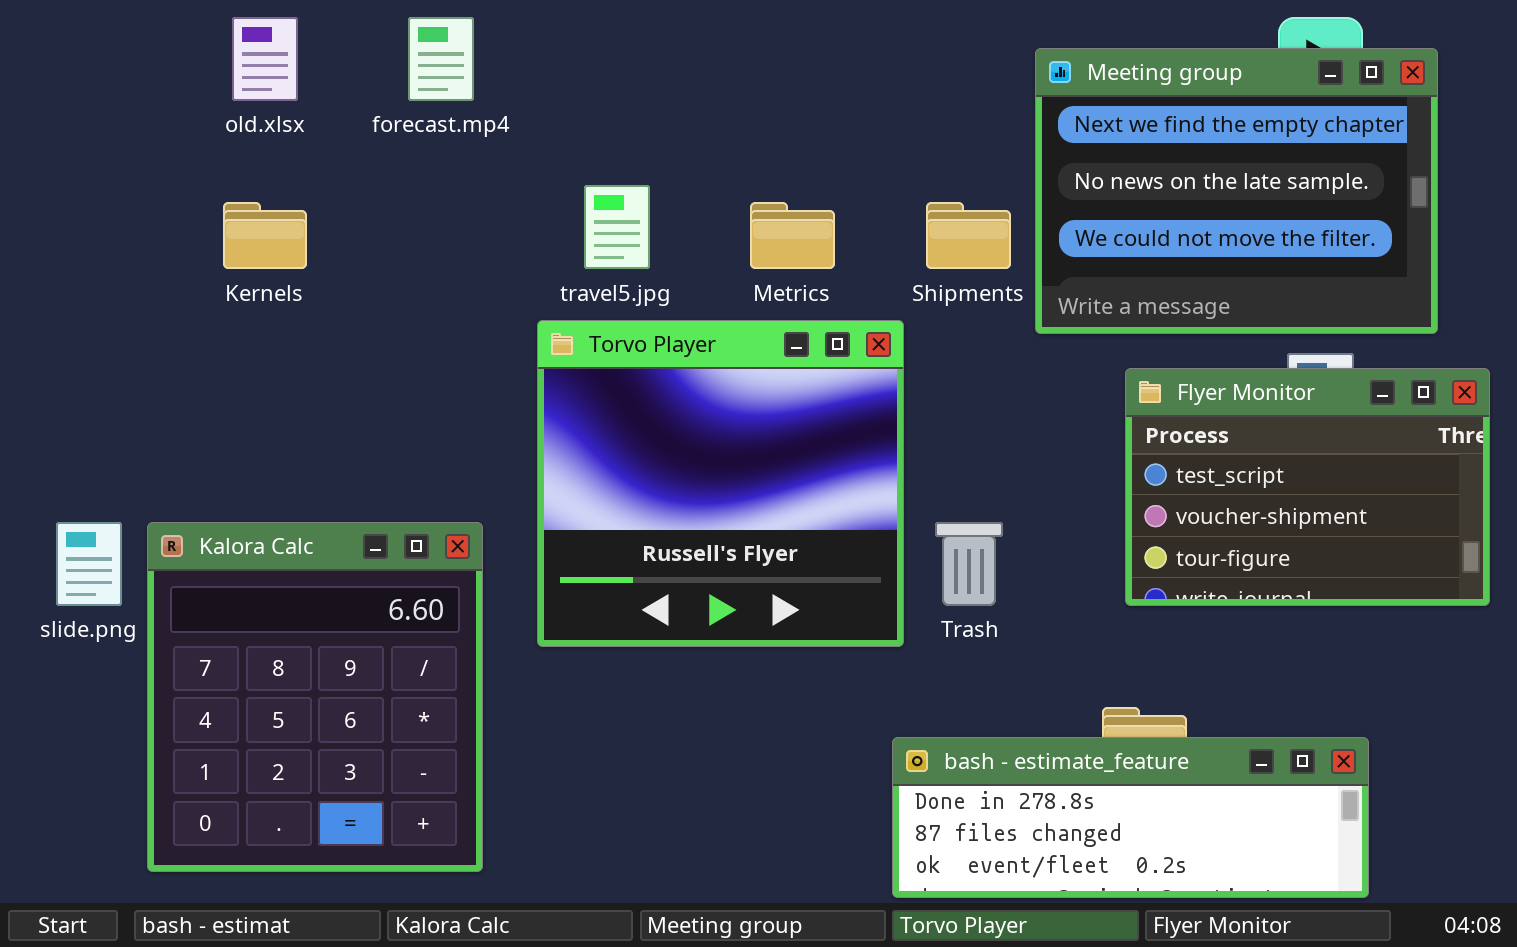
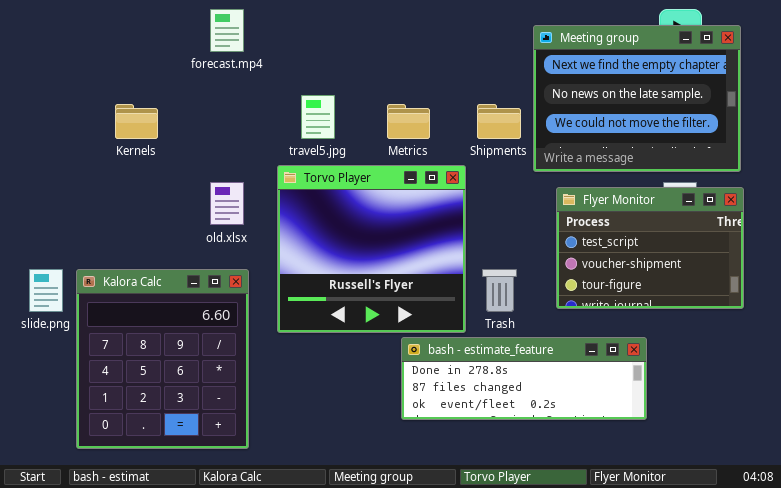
old.xlsx: [232,17,298,101] -> [210,182,244,225], moved
Flyer Monitor: [1125,368,1490,606] -> [556,187,744,309], moved
bash - estimate_feature: [892,737,1369,898] -> [401,337,647,420], moved

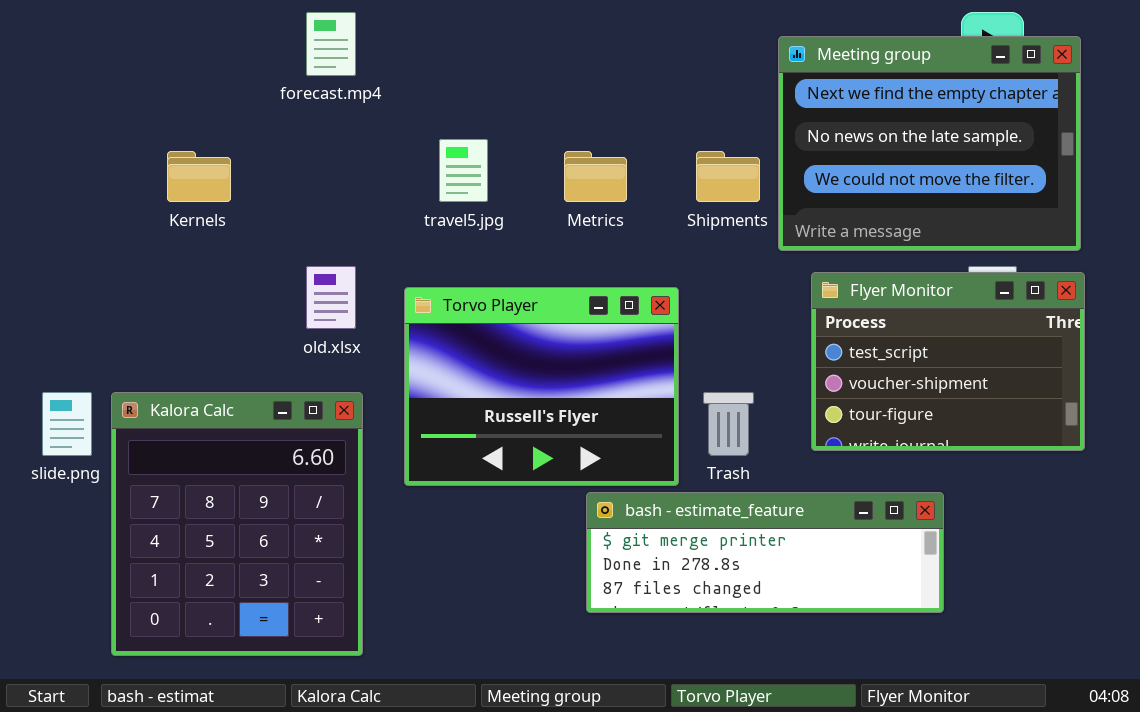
Torvo Player: [277,165,466,333] -> [404,287,679,486], resized
bash - estimate_feature: [401,337,647,420] -> [586,492,944,613], scrolled up 1 row

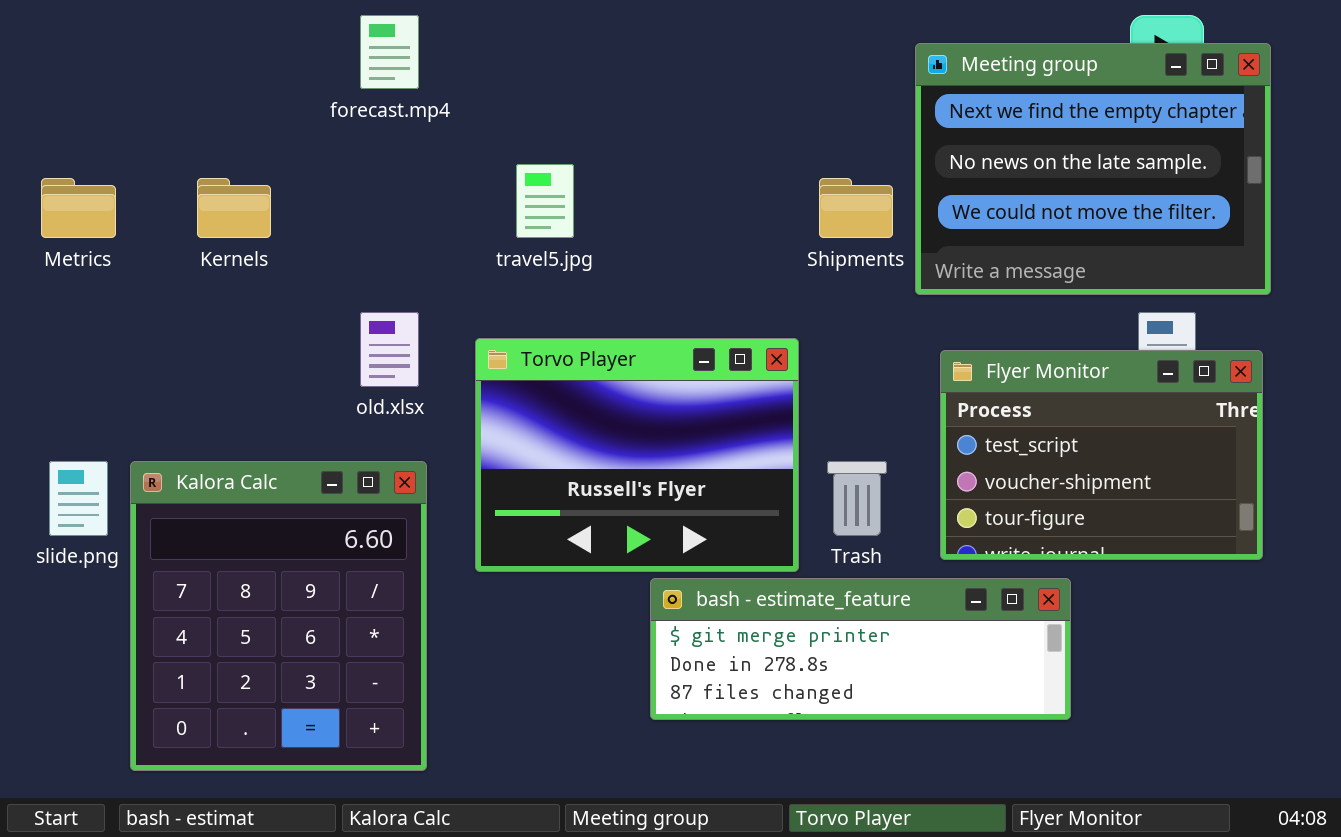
Metrics: [564,151,627,202] -> [41,178,116,238], moved
Flyer Monitor: [811,272,1085,451] -> [940,350,1263,560], moved
bash - estimate_feature: [586,492,944,613] -> [650,578,1071,720], moved

